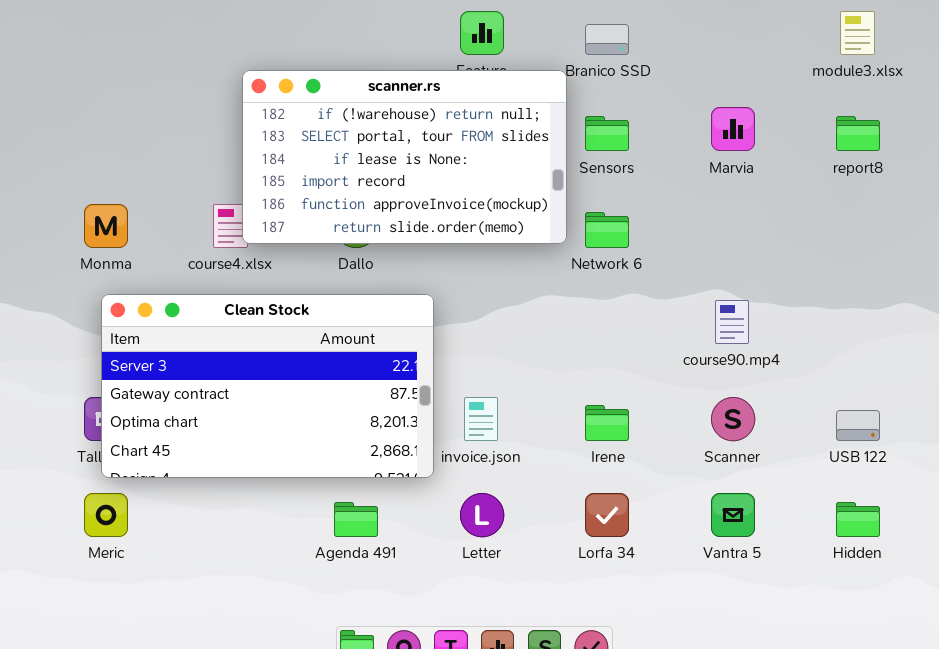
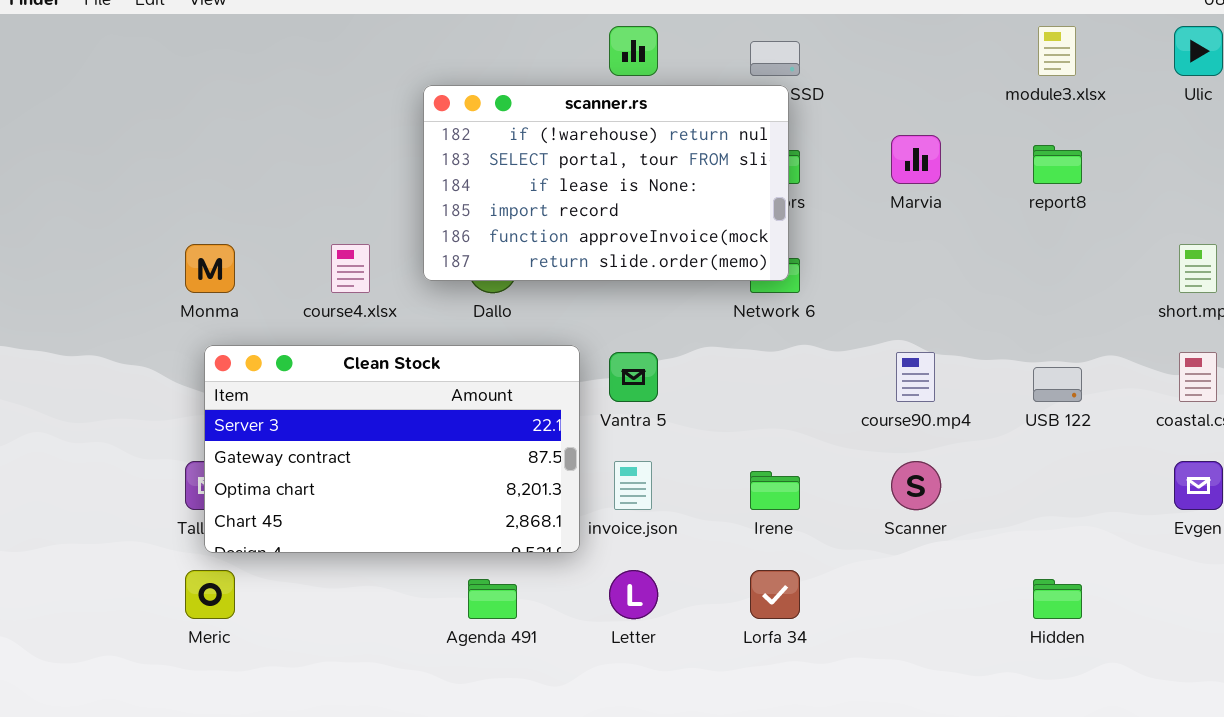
scanner.rs: [242,70,567,244] -> [423,85,789,281], moved
USB 122: [836,410,880,441] -> [1033,367,1082,402], moved
Vantra 5: [711,493,755,537] -> [609,352,658,402], moved

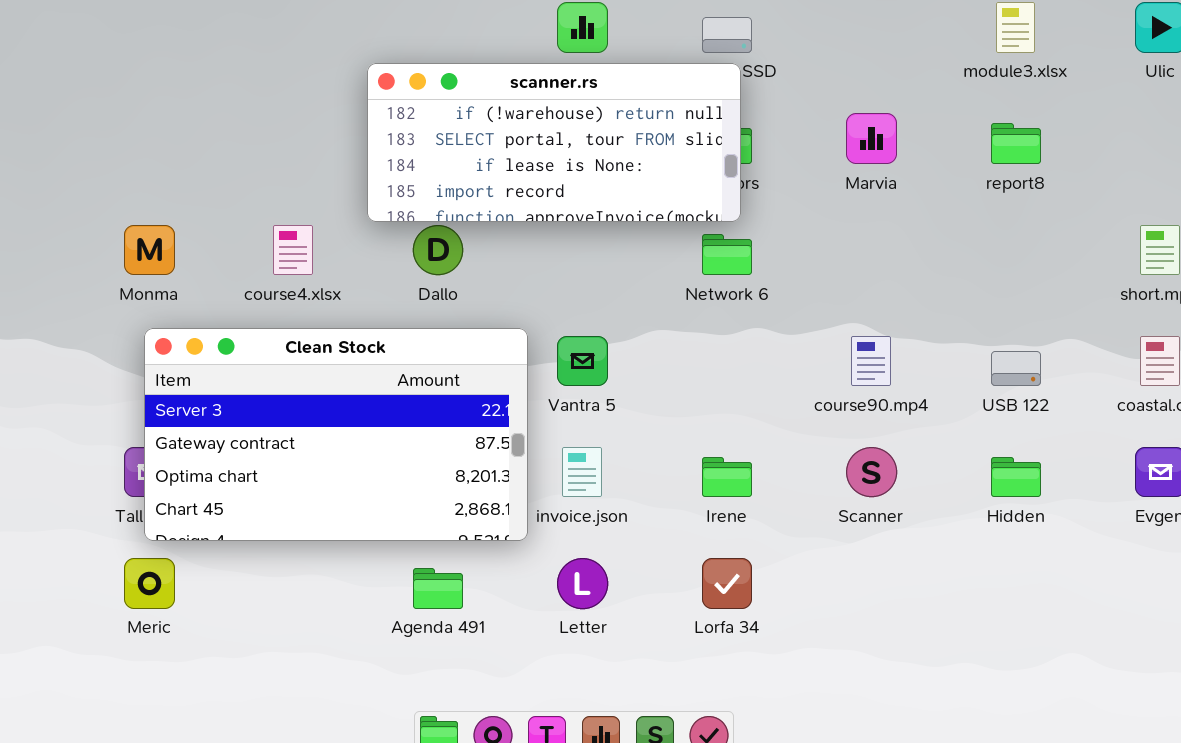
scanner.rs: [423,85,789,281] -> [367,63,741,222], resized
Hidden: [1033,579,1082,619] -> [991,457,1041,497], moved

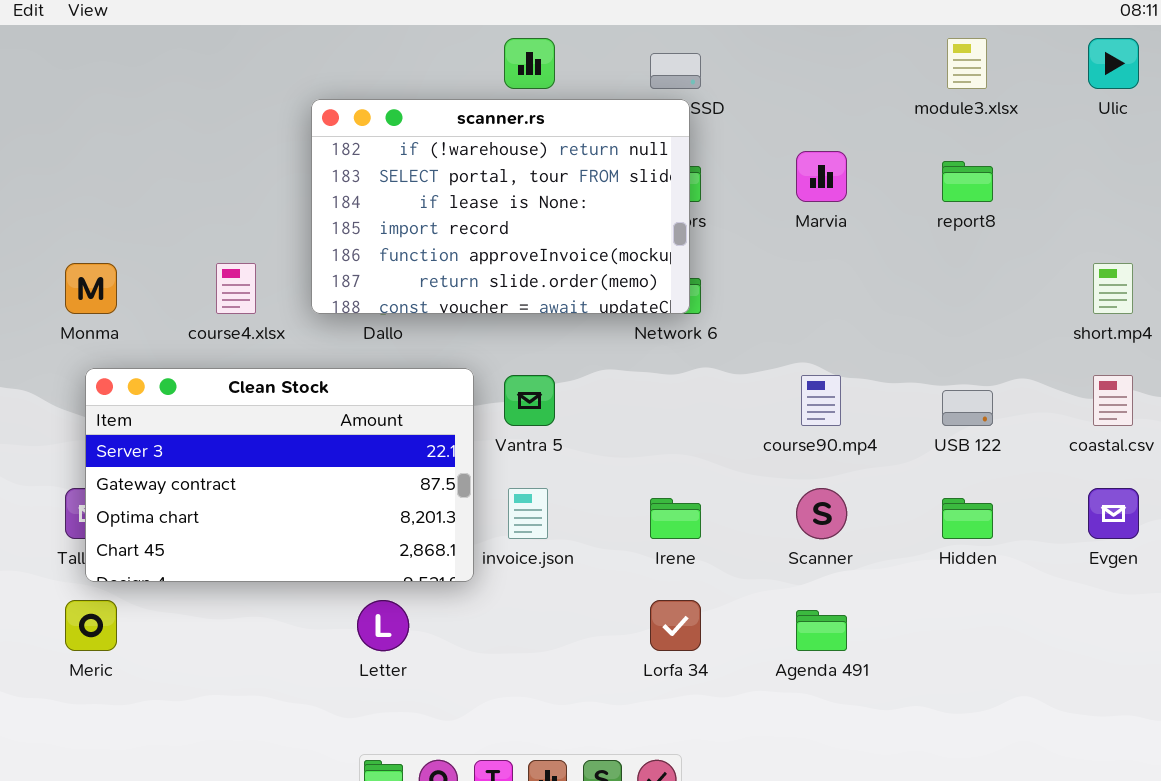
scanner.rs: [367,63,741,222] -> [311,99,690,314], resized
Letter: [557,558,608,609] -> [357,600,409,651], moved
Agenda 491: [413,568,463,609] -> [796,610,847,651], moved

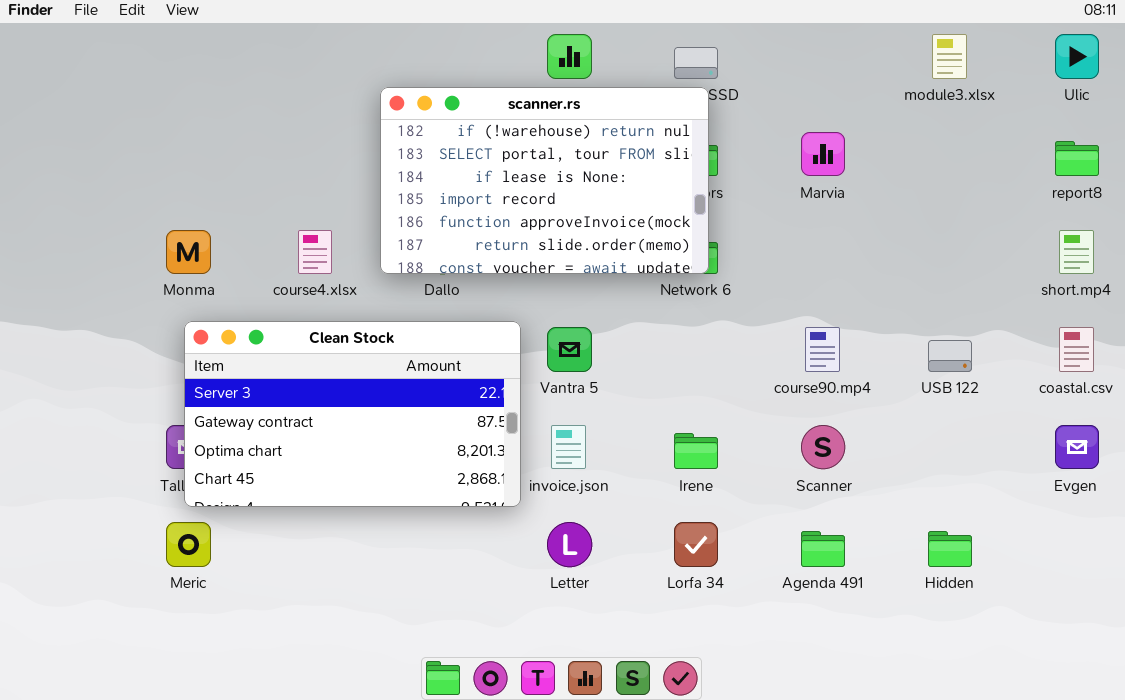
report8: [942,161,993,202] -> [1055,141,1099,176], moved
Hidden: [942,498,993,539] -> [928,531,972,567], moved
Letter: [357,600,409,651] -> [547,522,592,567], moved

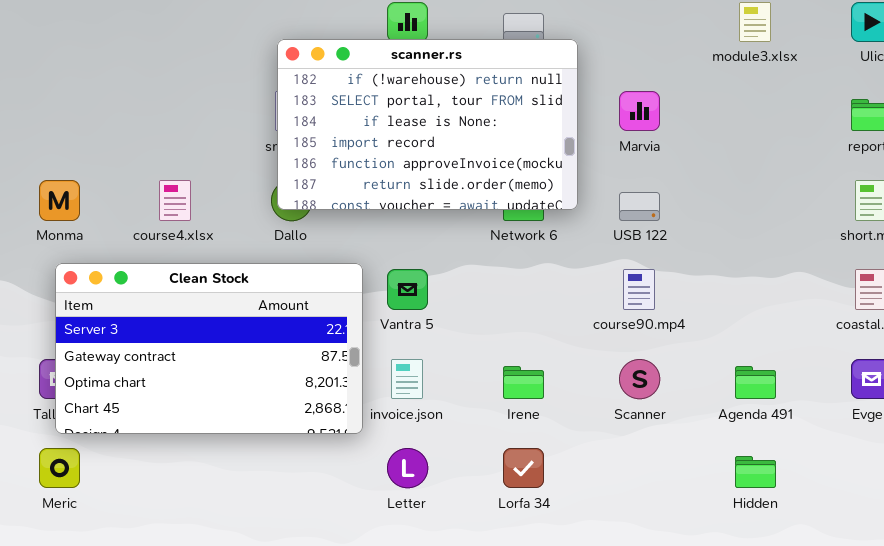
scanner.rs: [380,87,709,274] -> [277,39,578,210], moved
USB 122: [928,340,972,372] -> [619,192,660,221], moved
Agenda 491: [801,531,845,567] -> [735,366,776,399], moved

